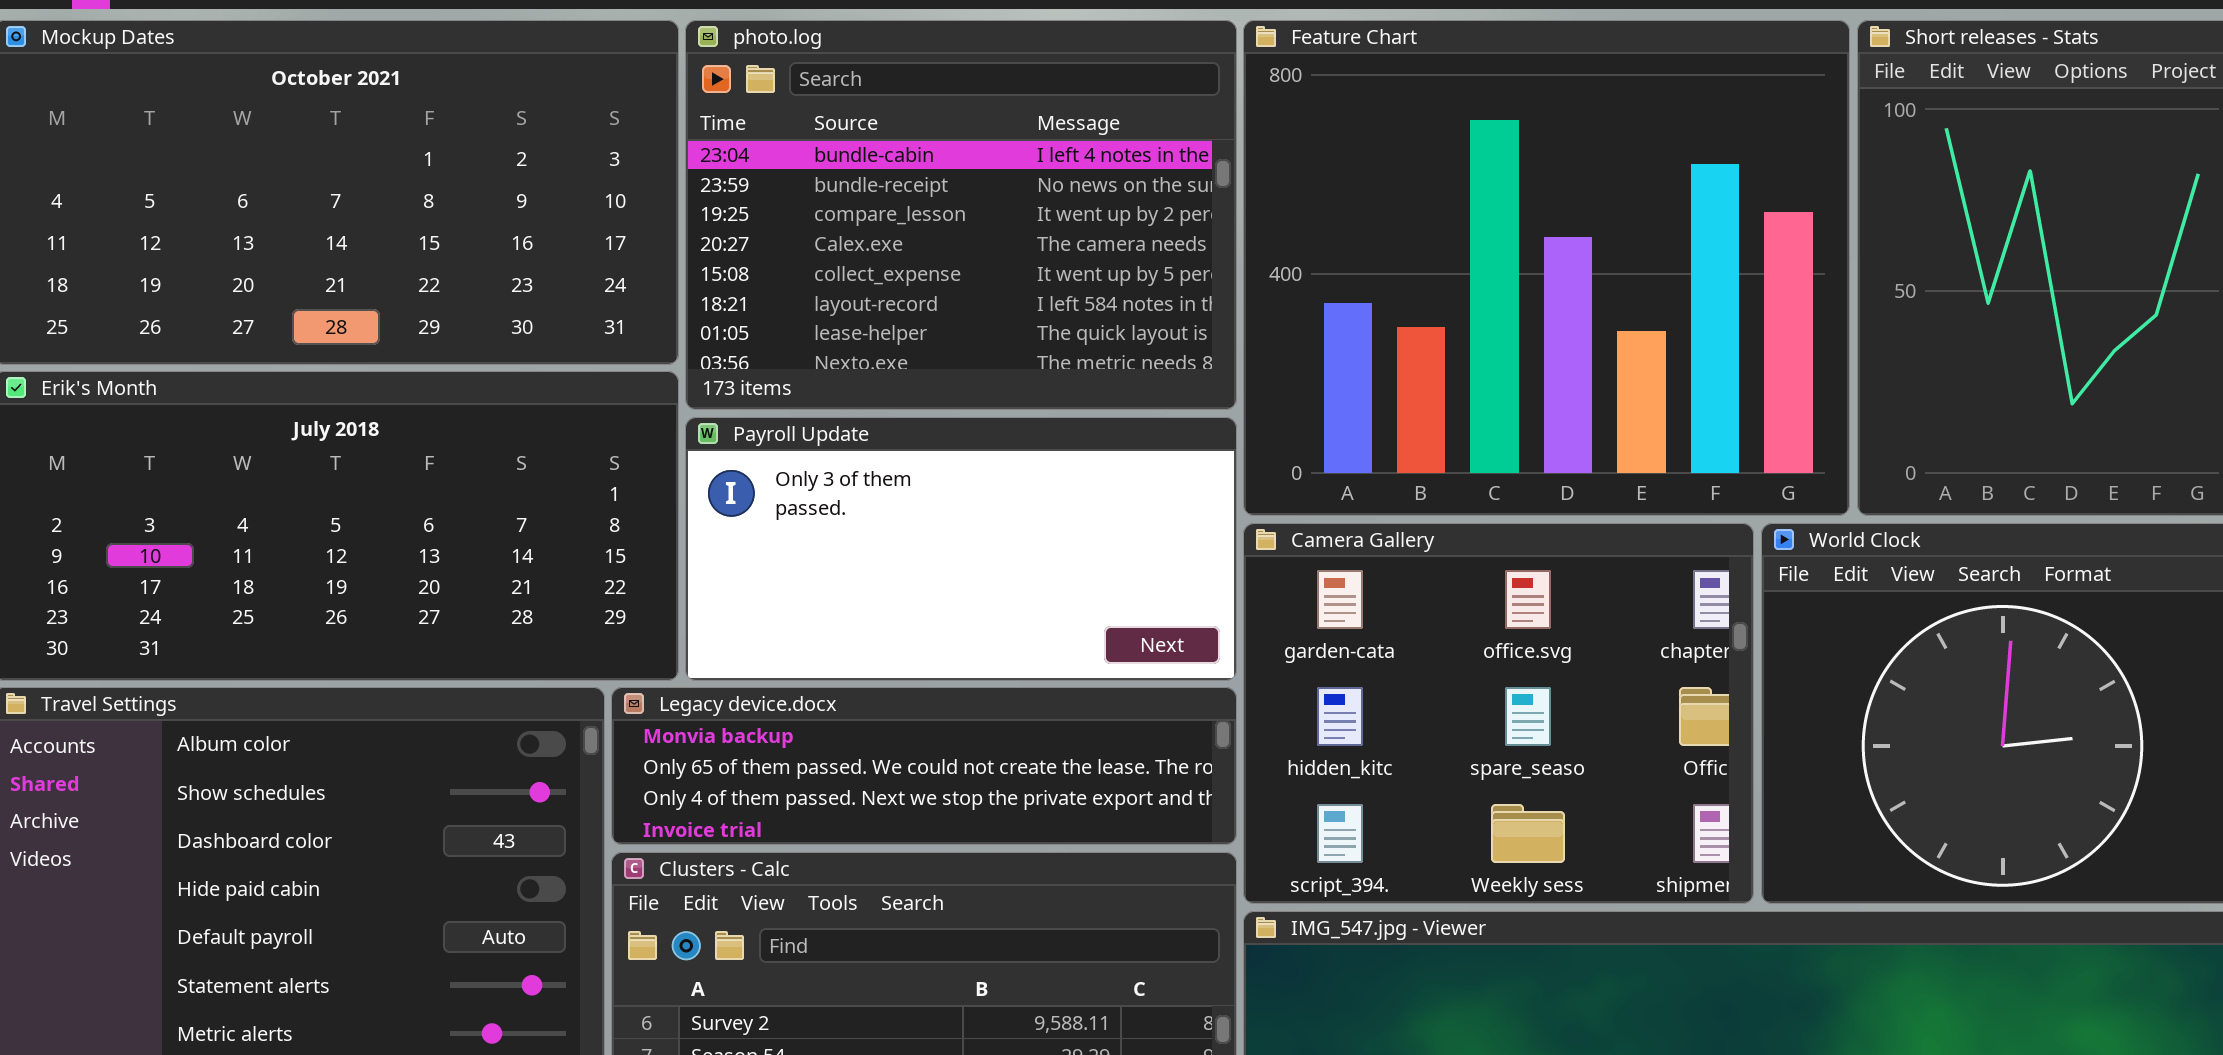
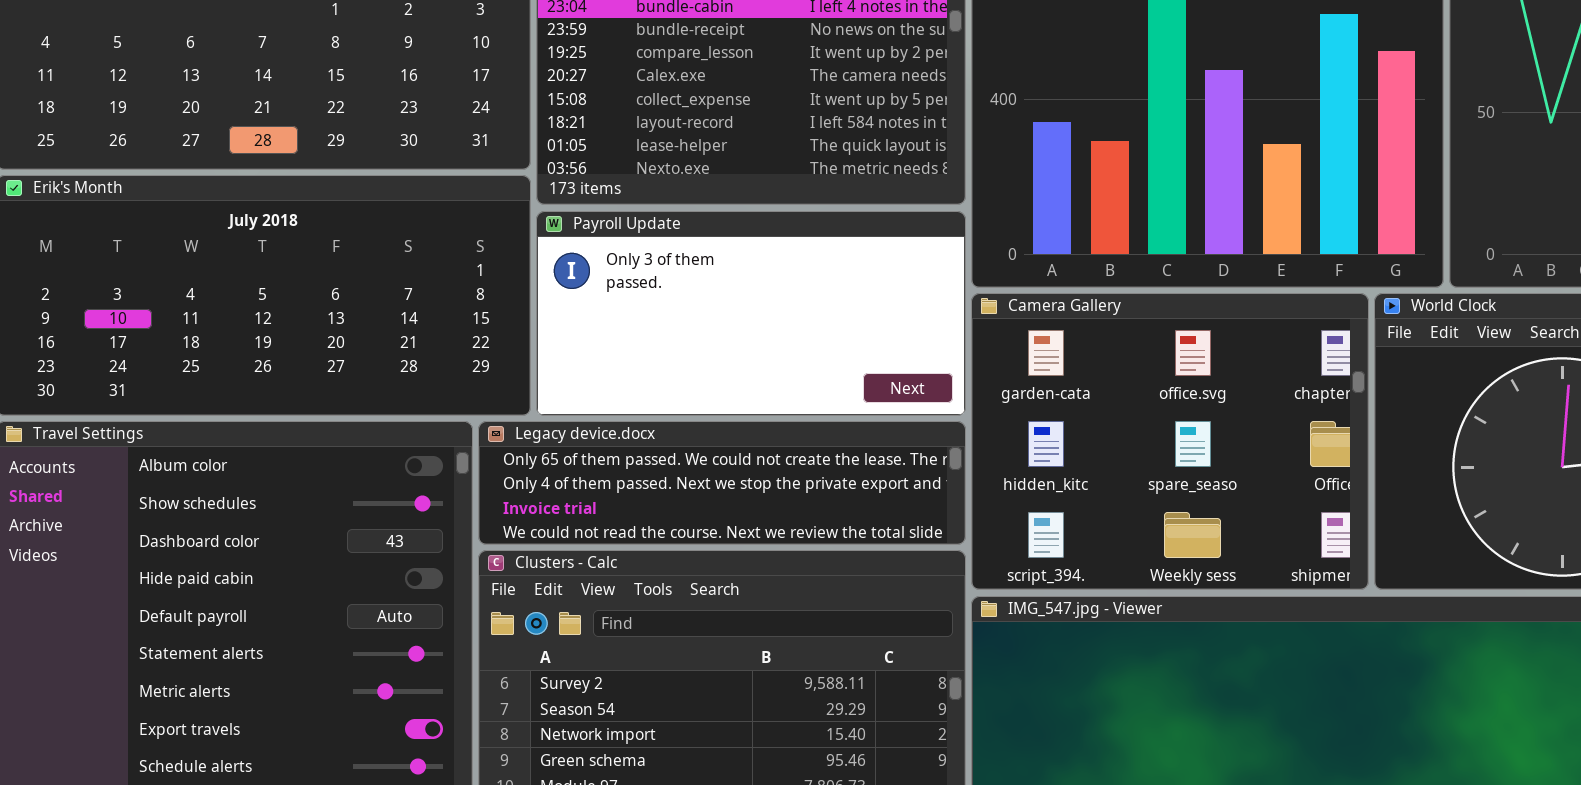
Legacy device.docx: [611,687,1237,845] -> [478,421,966,545], scrolled down 1 row

